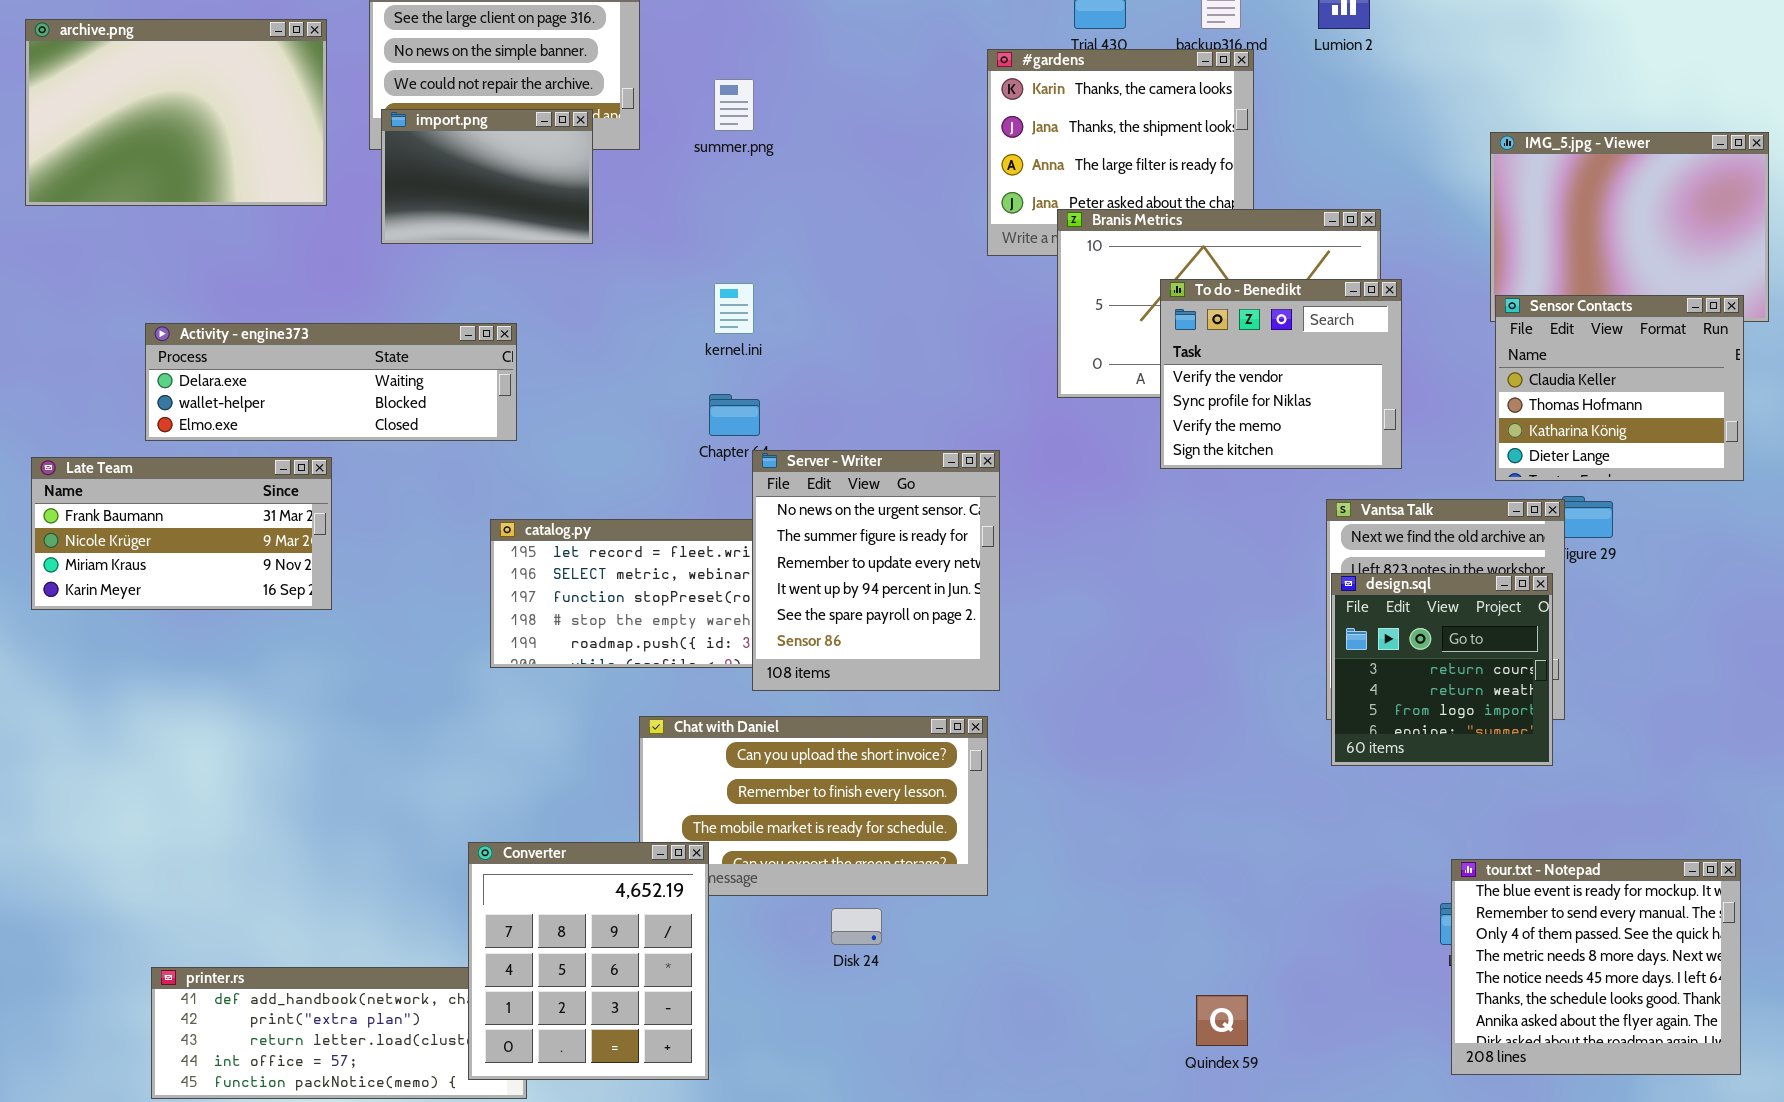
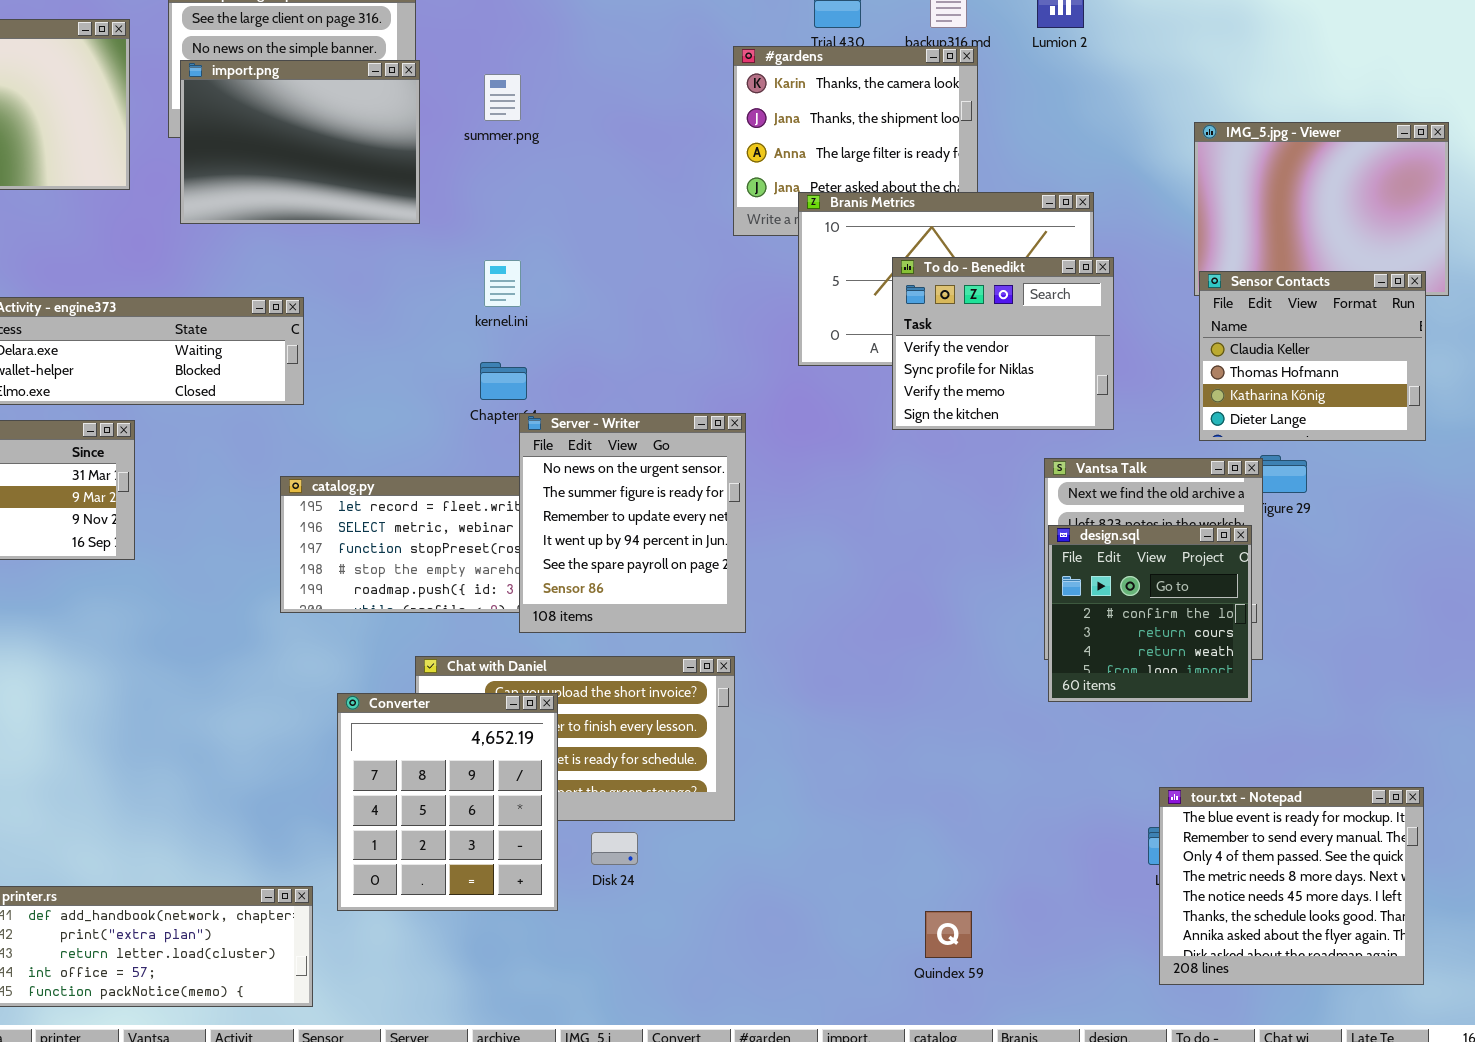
import.png: [381,109,593,244] -> [180,60,420,224], resized
design.sql: [1331,573,1553,766] -> [1048,525,1252,702], scrolled up 1 row
Converter: [468,842,709,1080] -> [337,693,558,911], moved

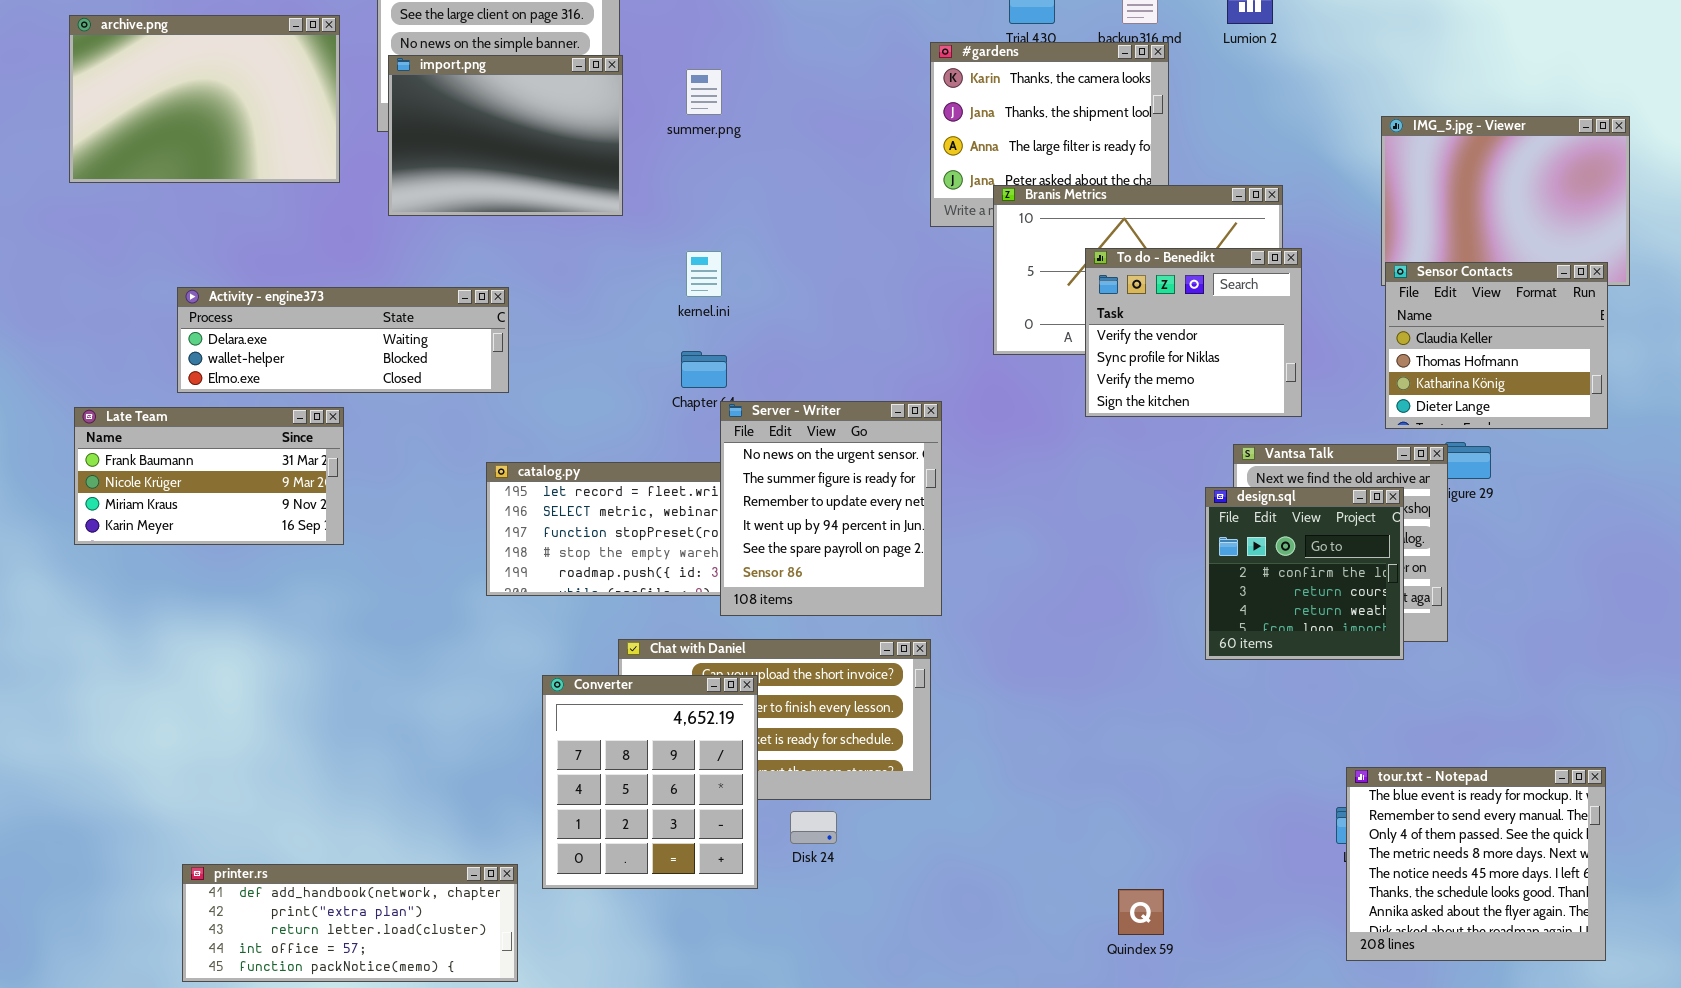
design.sql: [1048,525,1252,702] -> [1205,487,1404,660], moved

